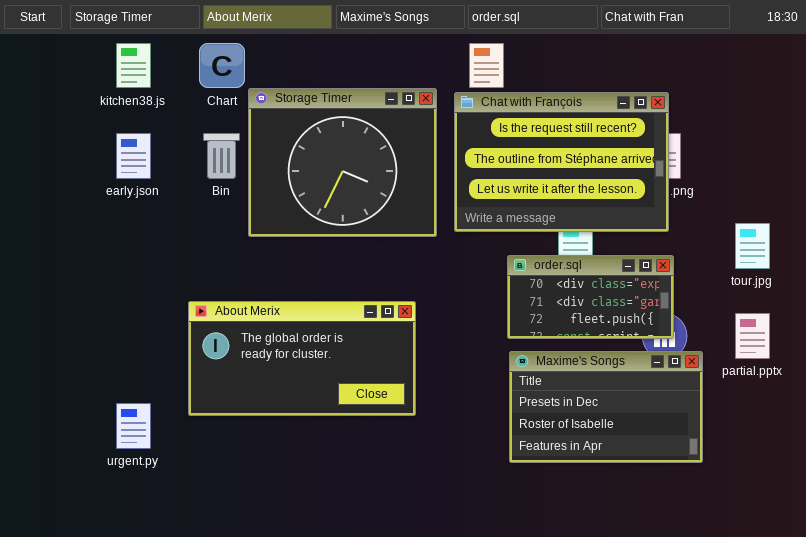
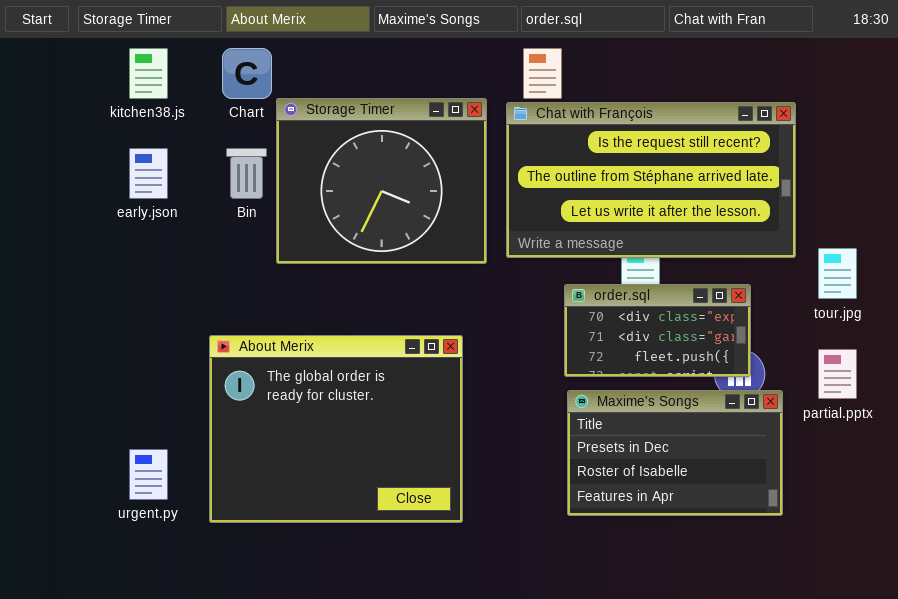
Chat with François: [454,92,669,232] -> [506,102,796,258], resized
About Merix: [188,301,416,416] -> [209,335,463,523], resized

